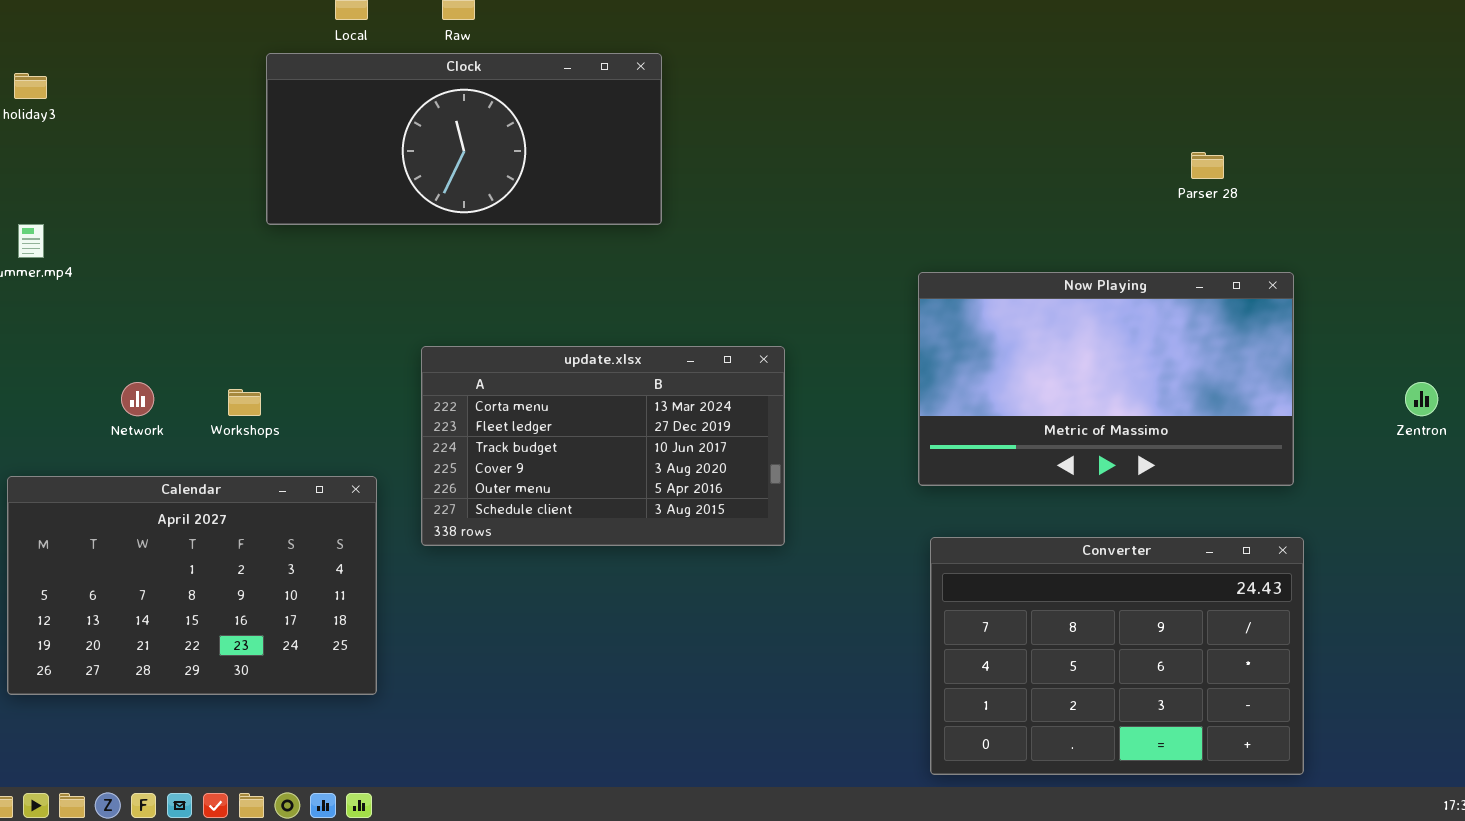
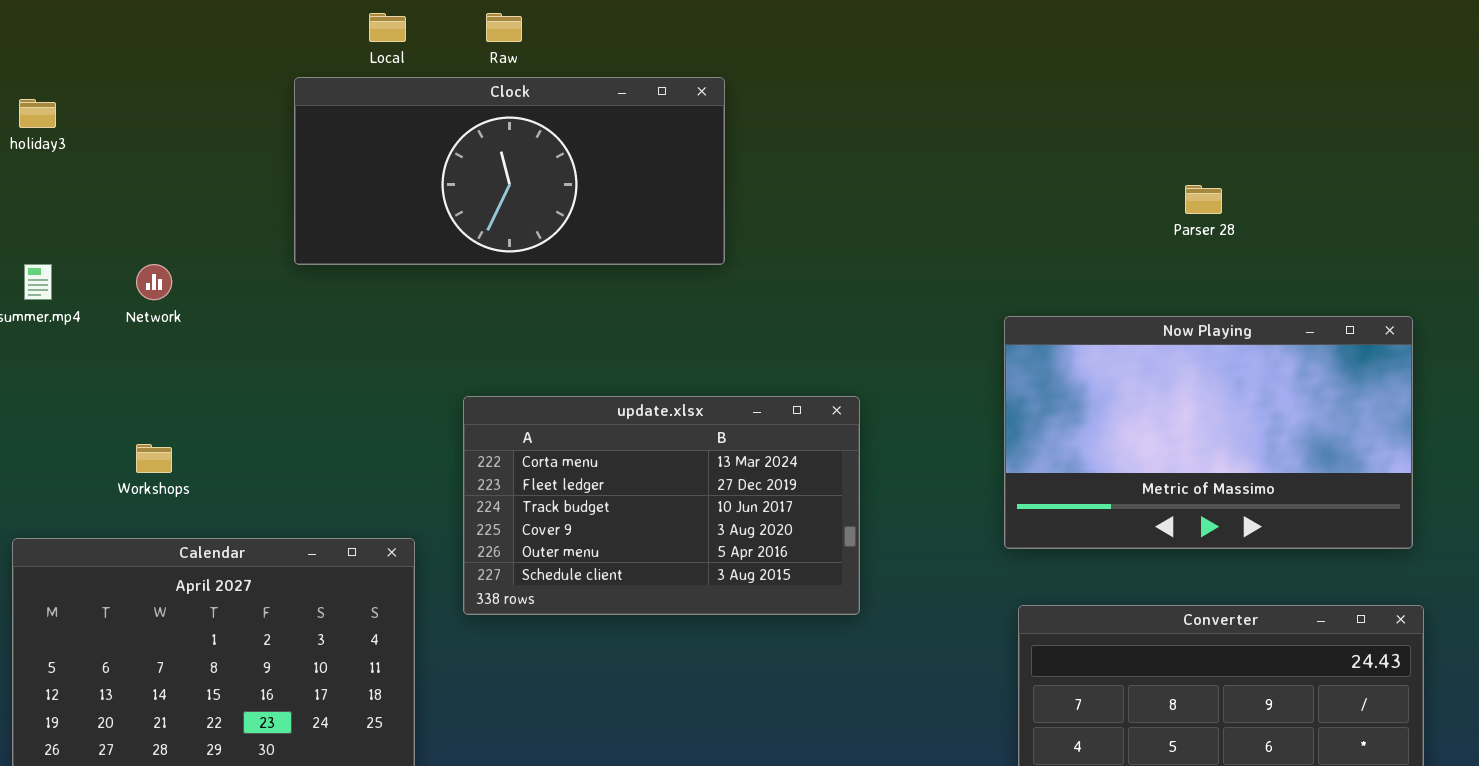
Parser 28: [1191,152,1224,179] -> [1185,185,1222,214], moved
Network: [121,382,154,416] -> [136,264,172,300], moved
Workshops: [228,389,261,416] -> [136,444,172,473], moved

